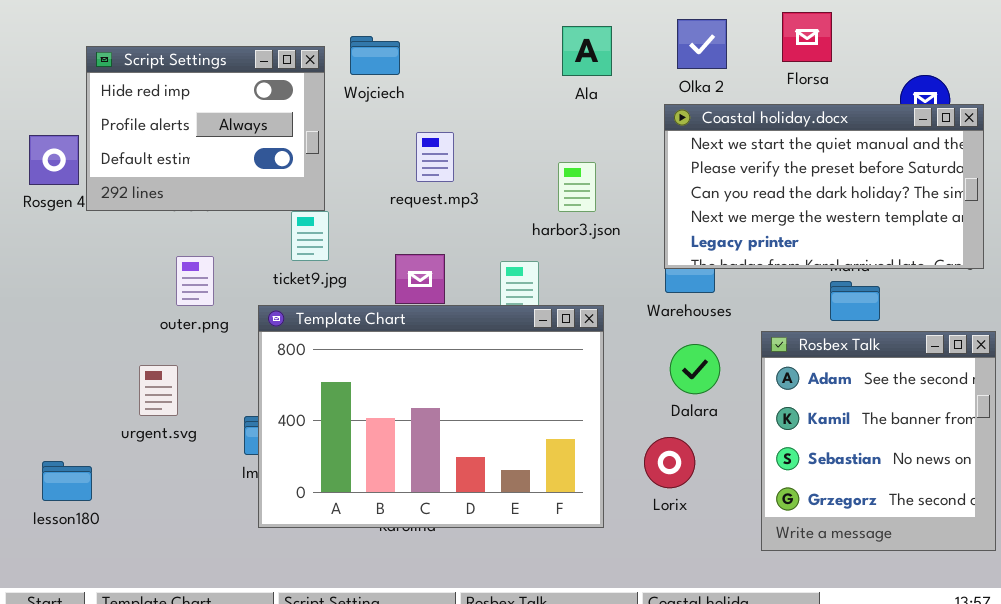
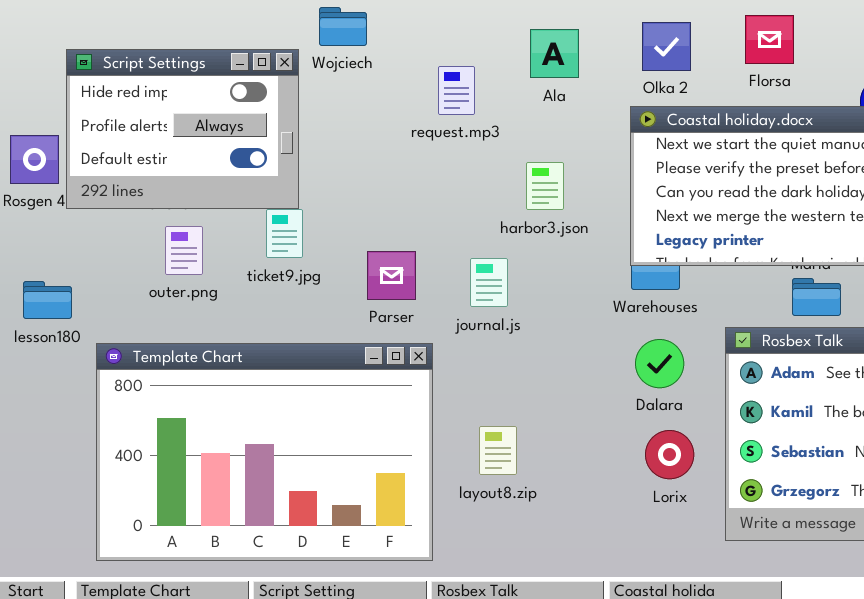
Wojciech: [350,36,400,75] -> [319,7,367,46], moved
request.mp3: [416,132,454,182] -> [438,66,475,115], moved
outer.png: [176,256,214,306] -> [165,226,203,275], moved
Template Chart: [258,305,604,528] -> [96,343,433,561], moved
Lorix: [644,437,695,488] -> [645,430,694,479], moved
lesson180: [42,461,92,501] -> [23,281,72,319], moved

